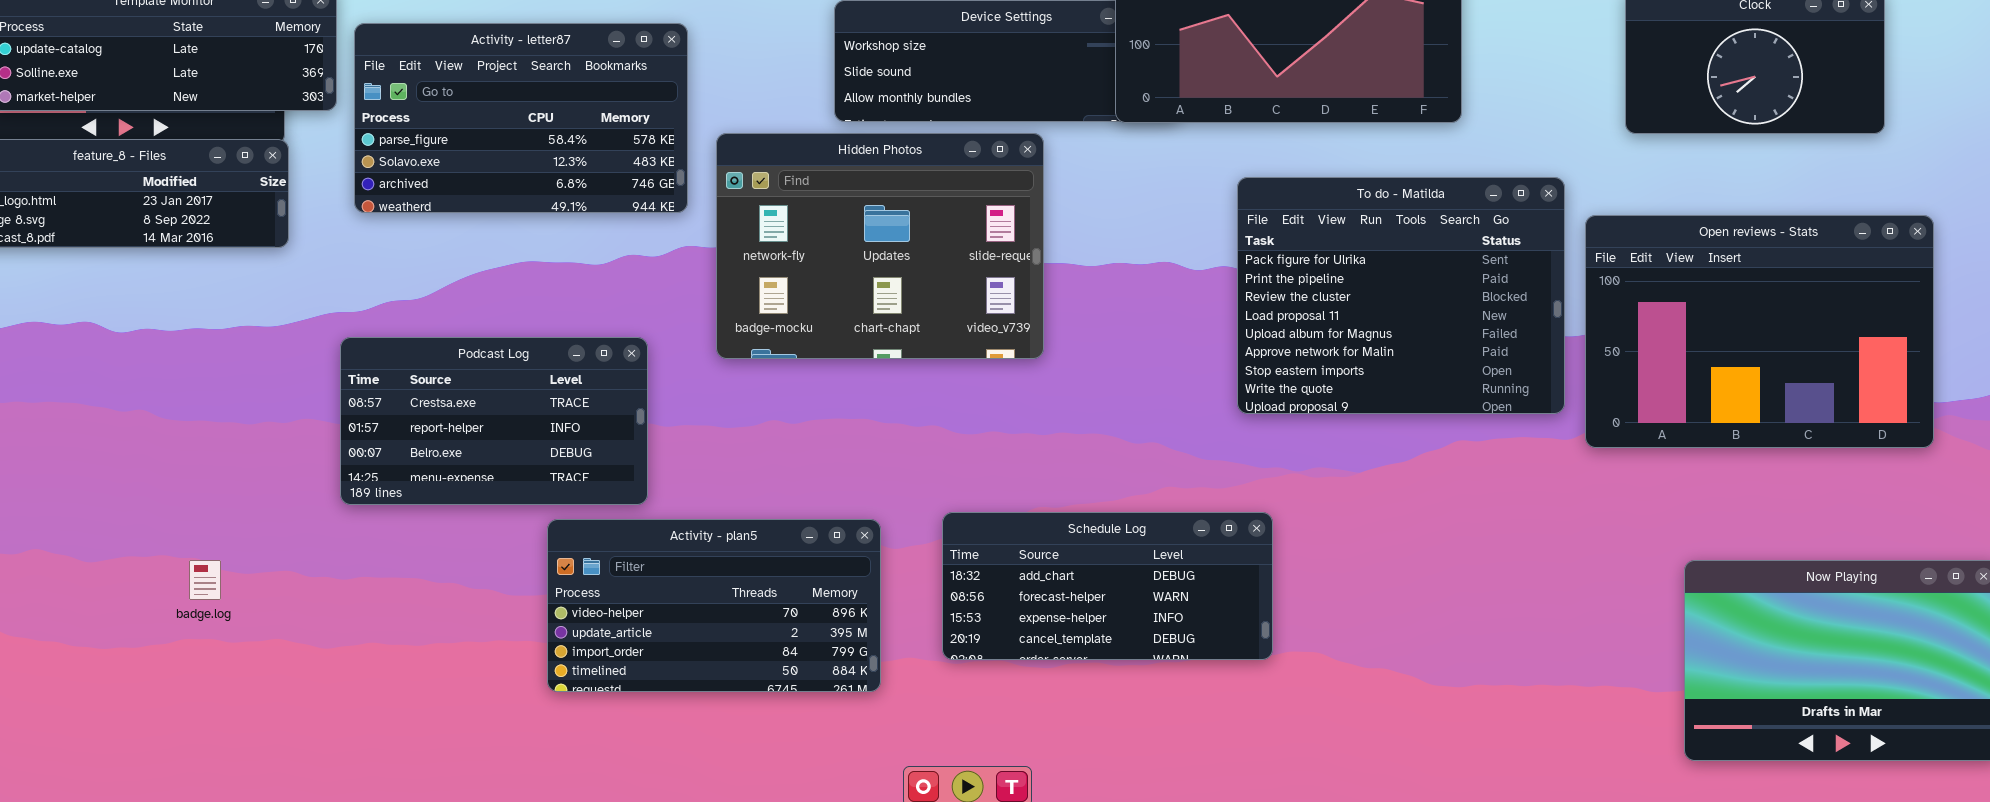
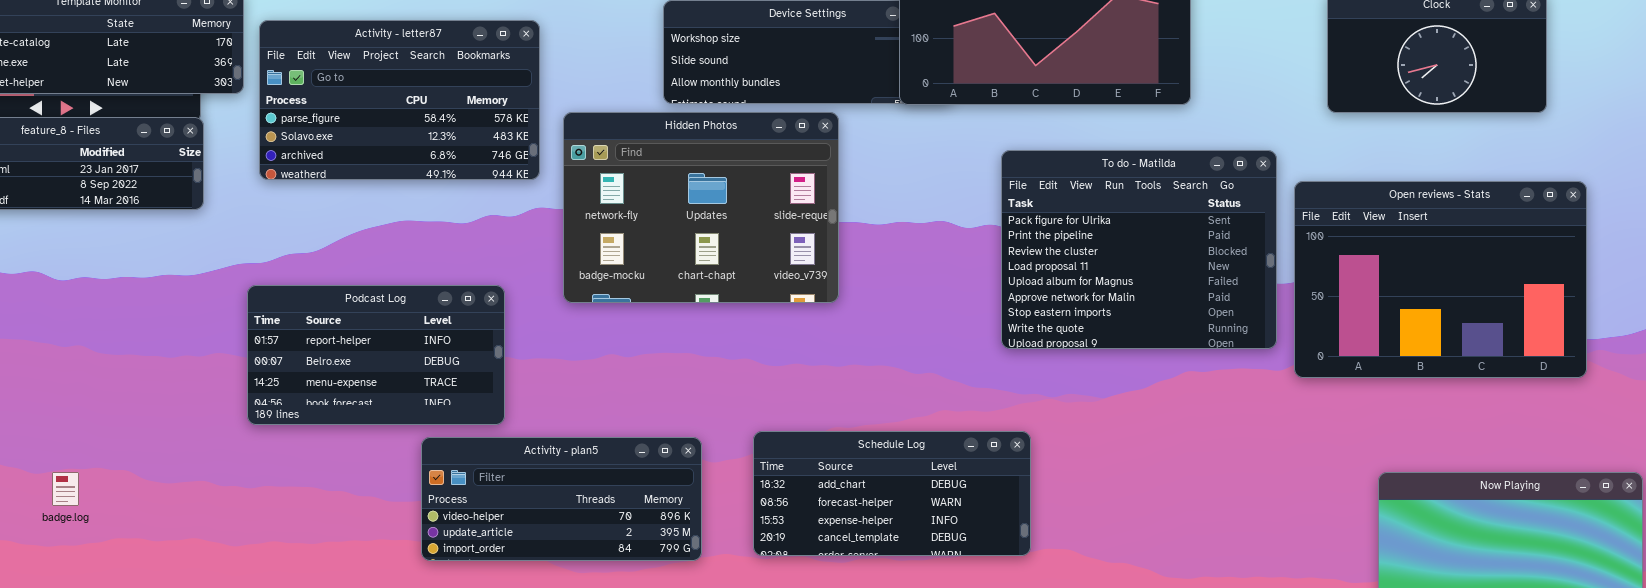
Podcast Log: [340,337,648,505] -> [247,285,505,425], scrolled down 1 row
Activity - plan5: [547,519,881,692] -> [421,437,702,561], resized
badge.log: [189,560,221,600] -> [52,472,79,506], moved

